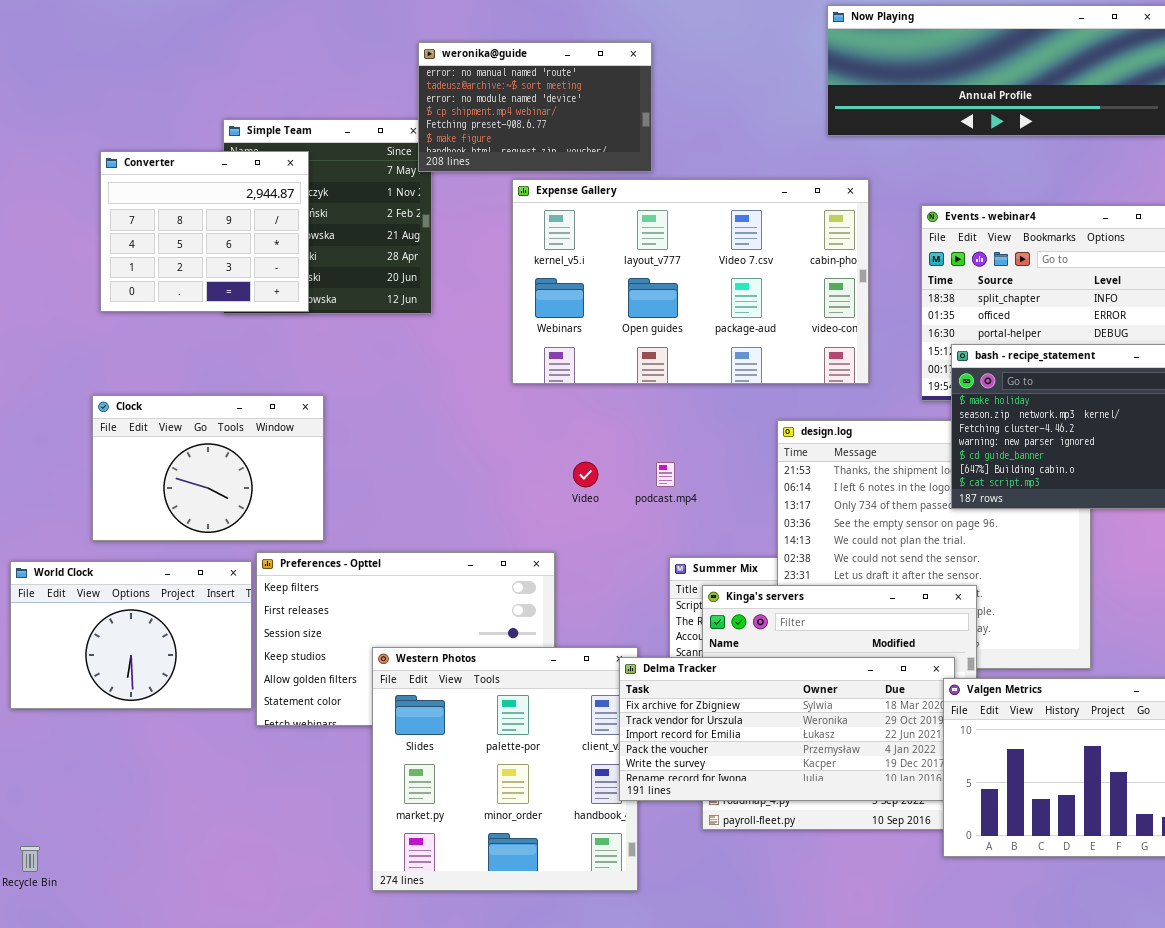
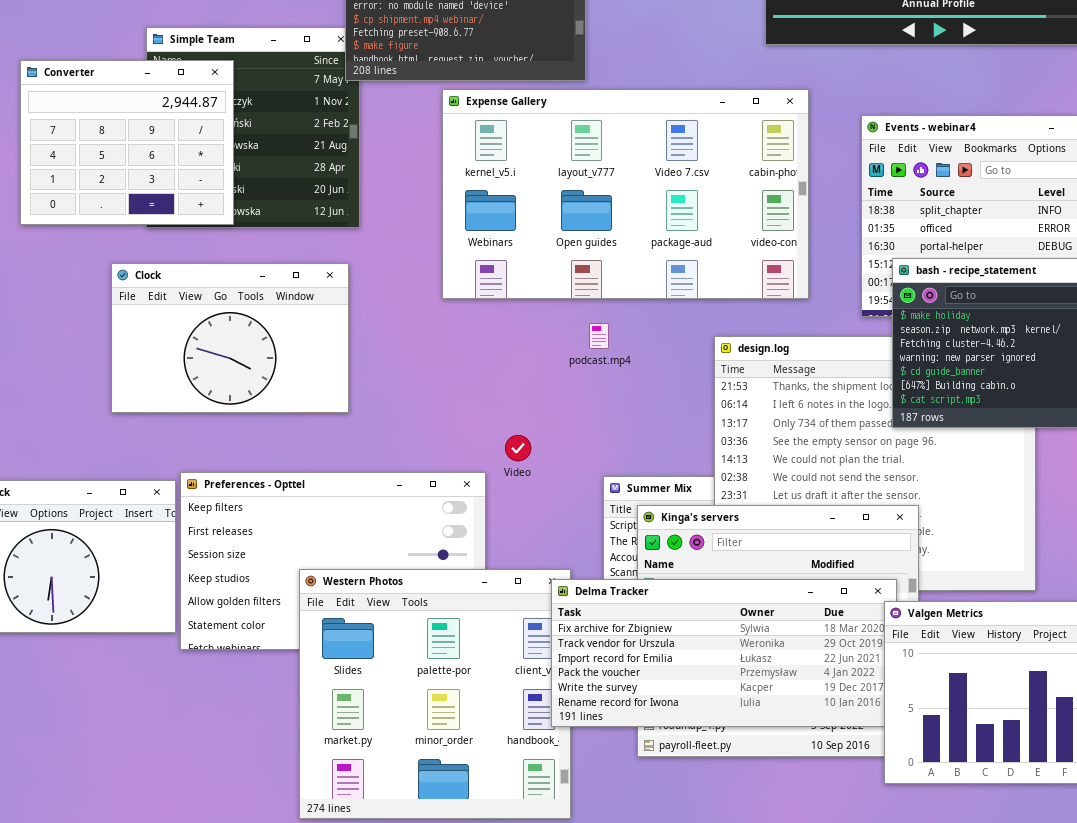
Clock: [92,395,324,541] -> [111,263,349,413], moved
Video: [573,462,598,487] -> [505,435,531,461], moved
podcast.mp4: [656,462,675,487] -> [589,323,609,349], moved

